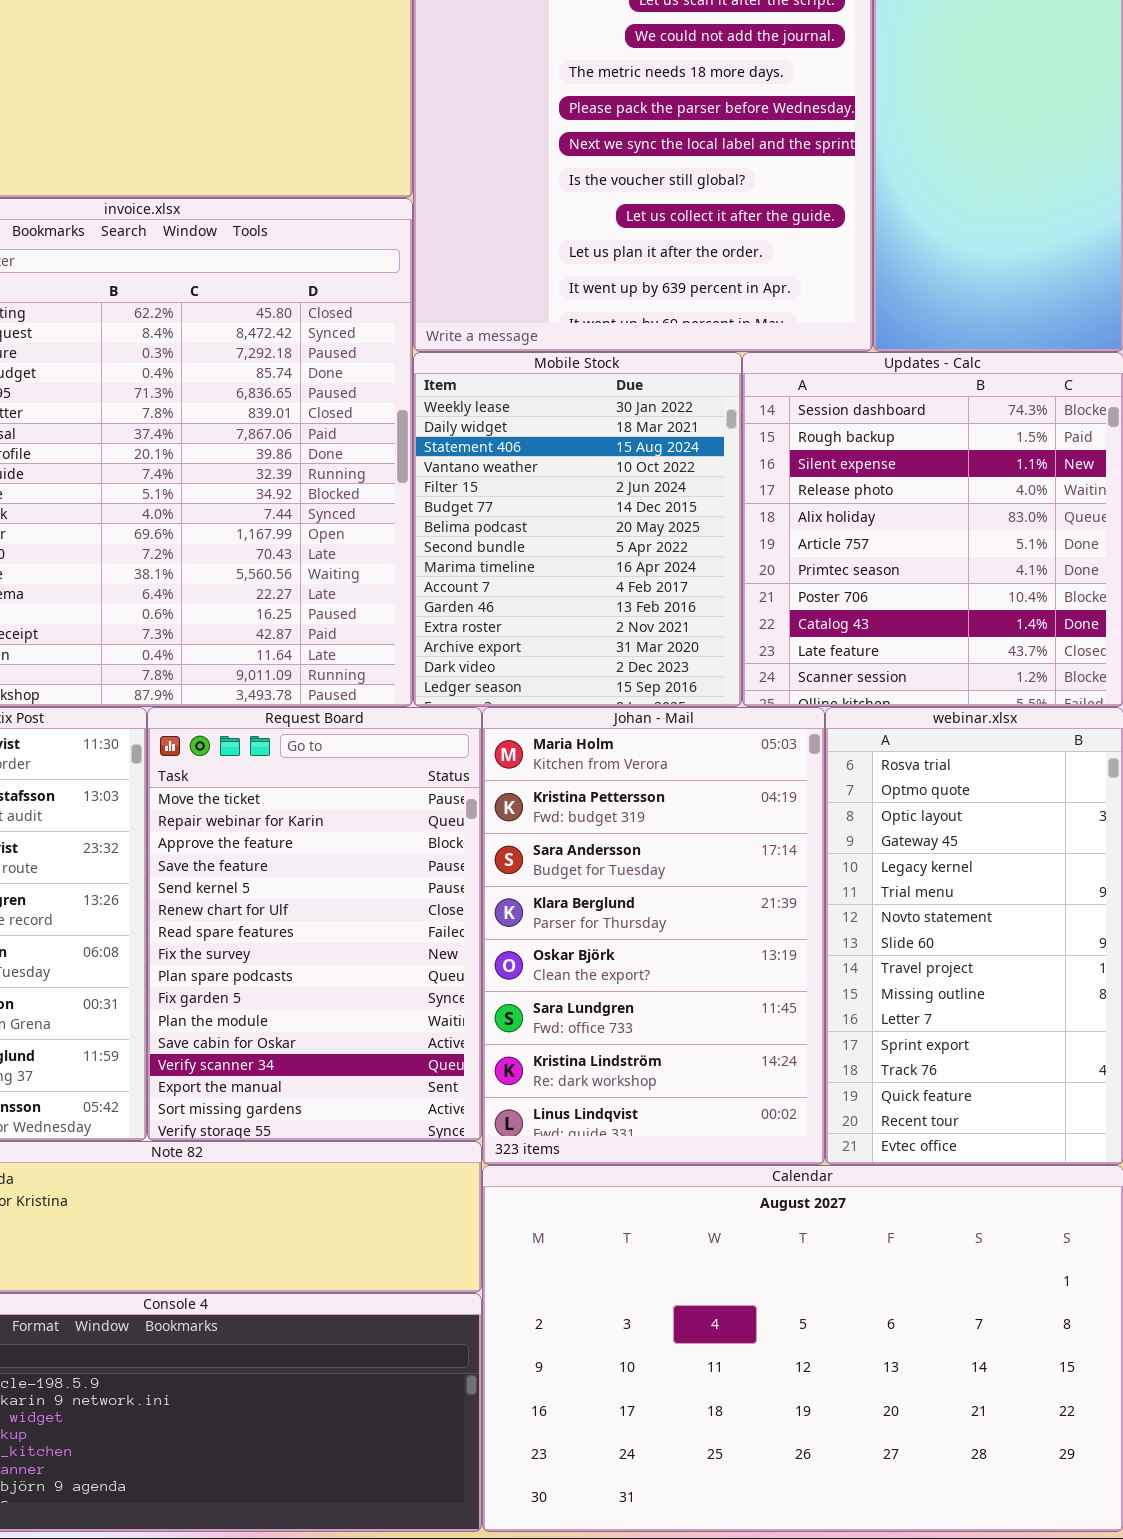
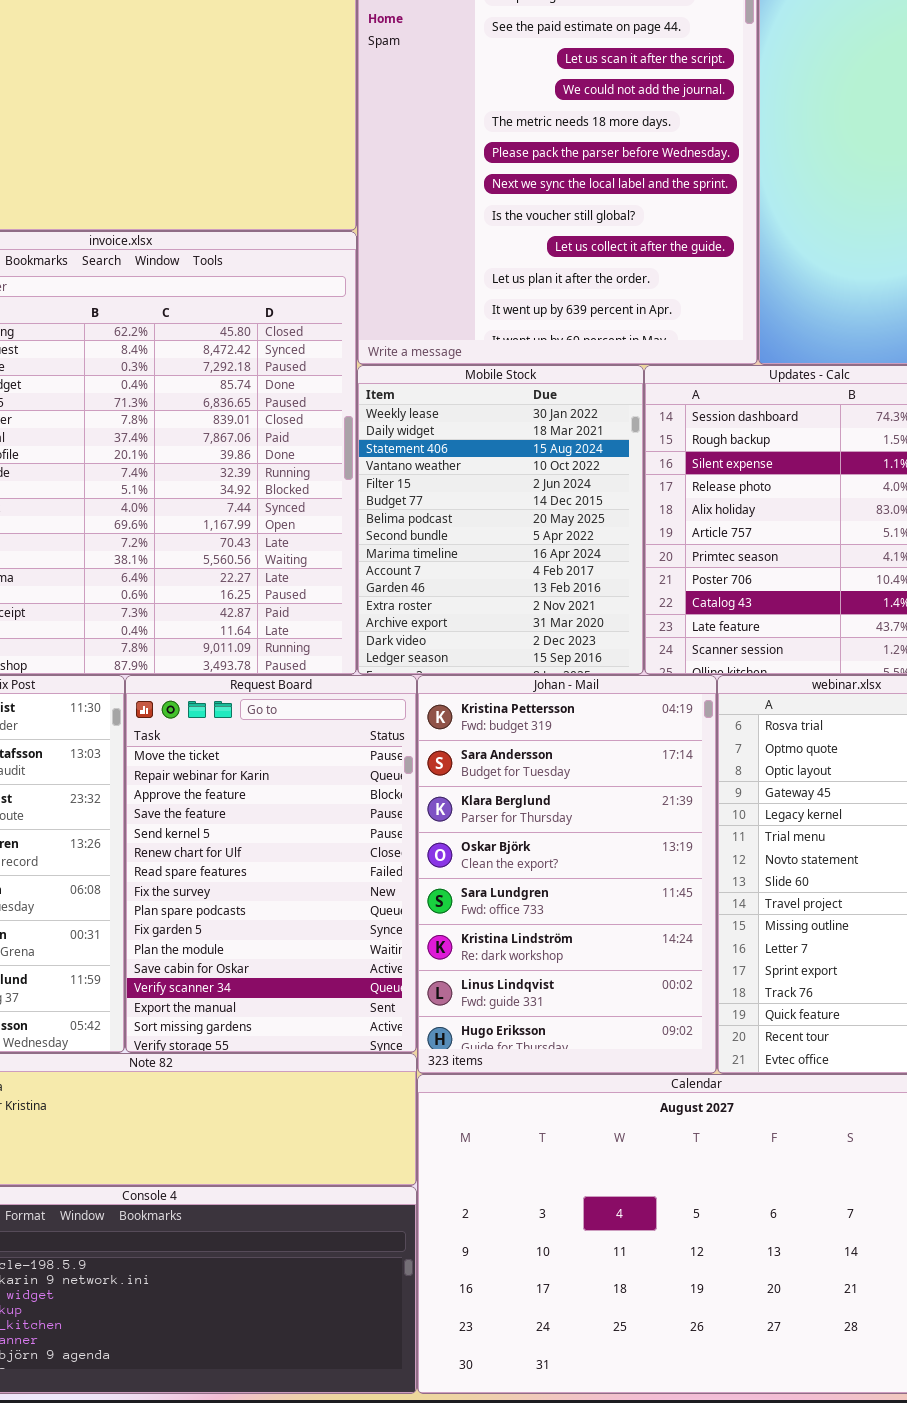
Johan - Mail: [482,707,825,1165] -> [417,675,717,1074], scrolled down 1 row

